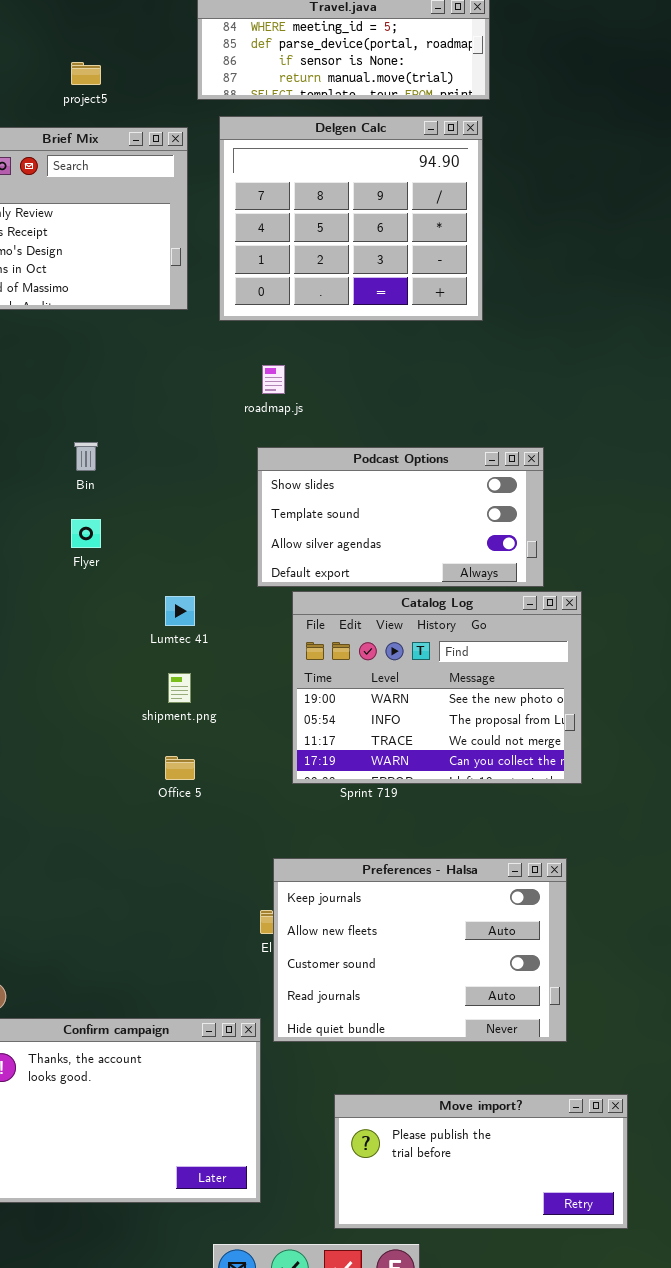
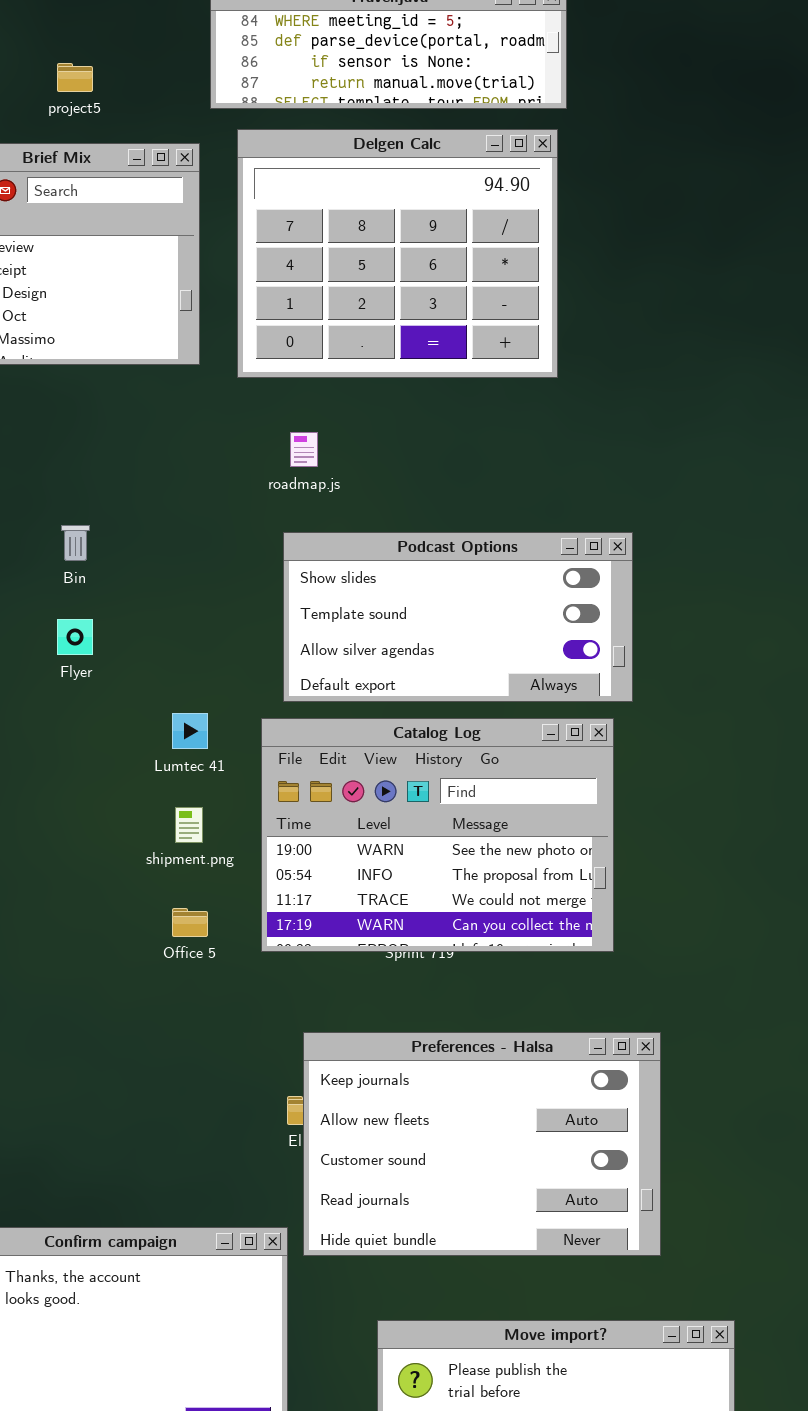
Catalog Log: [292,591,582,784] -> [261,718,614,952], moved

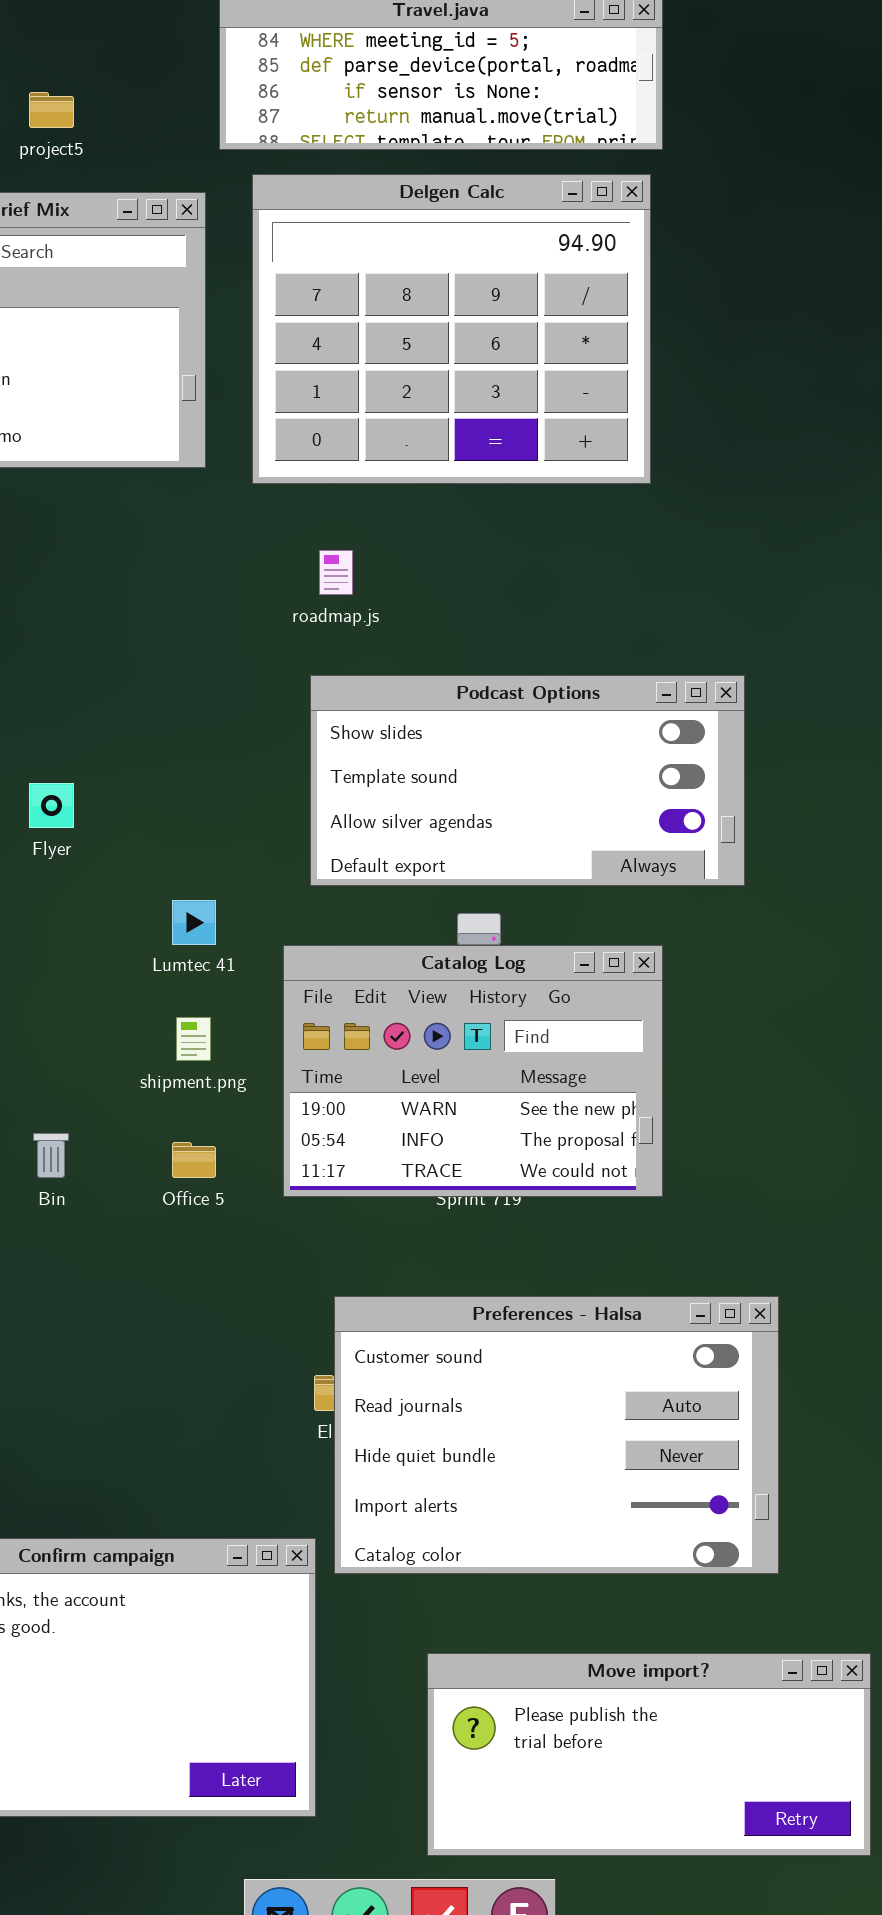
Bin: [61,525,90,561] -> [33,1133,69,1178], moved
Catalog Log: [261,718,614,952] -> [283,945,663,1197], resized
Preferences - Halsa: [303,1032,661,1256] -> [334,1296,779,1574], scrolled down 2 rows

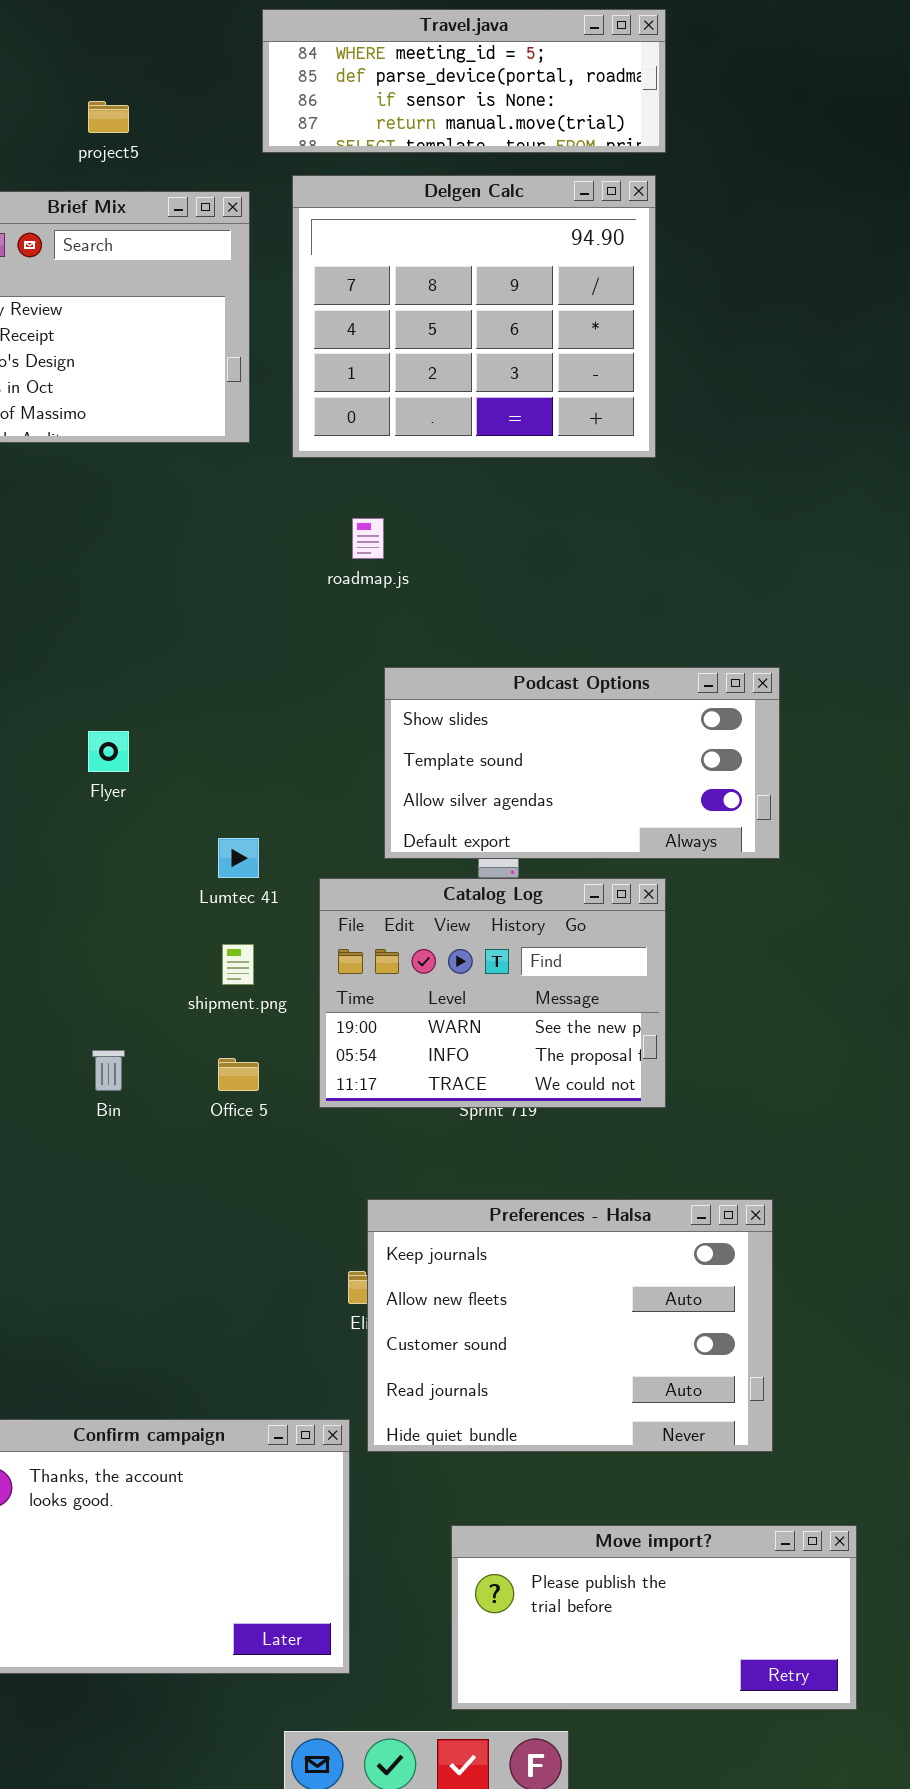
Podcast Options: [310,675,745,886] -> [384,667,780,859], moved
Preferences - Halsa: [334,1296,779,1574] -> [367,1199,773,1452], scrolled up 2 rows

